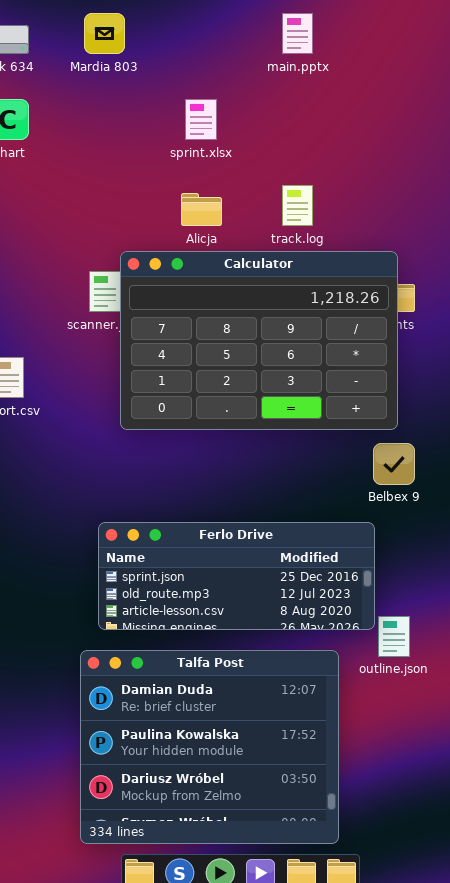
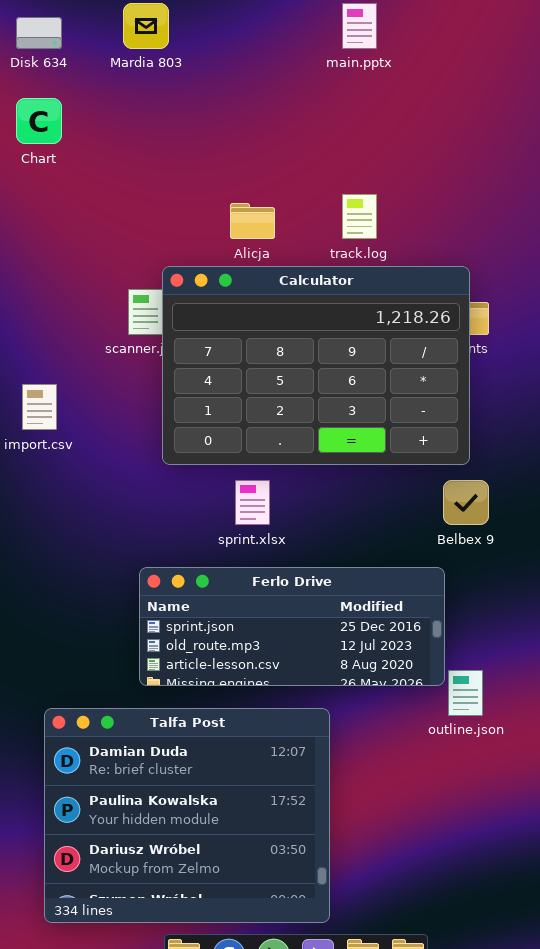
sprint.xlsx: [185,99,217,140] -> [235,480,270,525], moved
Talfa Post: [80,650,339,844] -> [44,708,330,923], moved

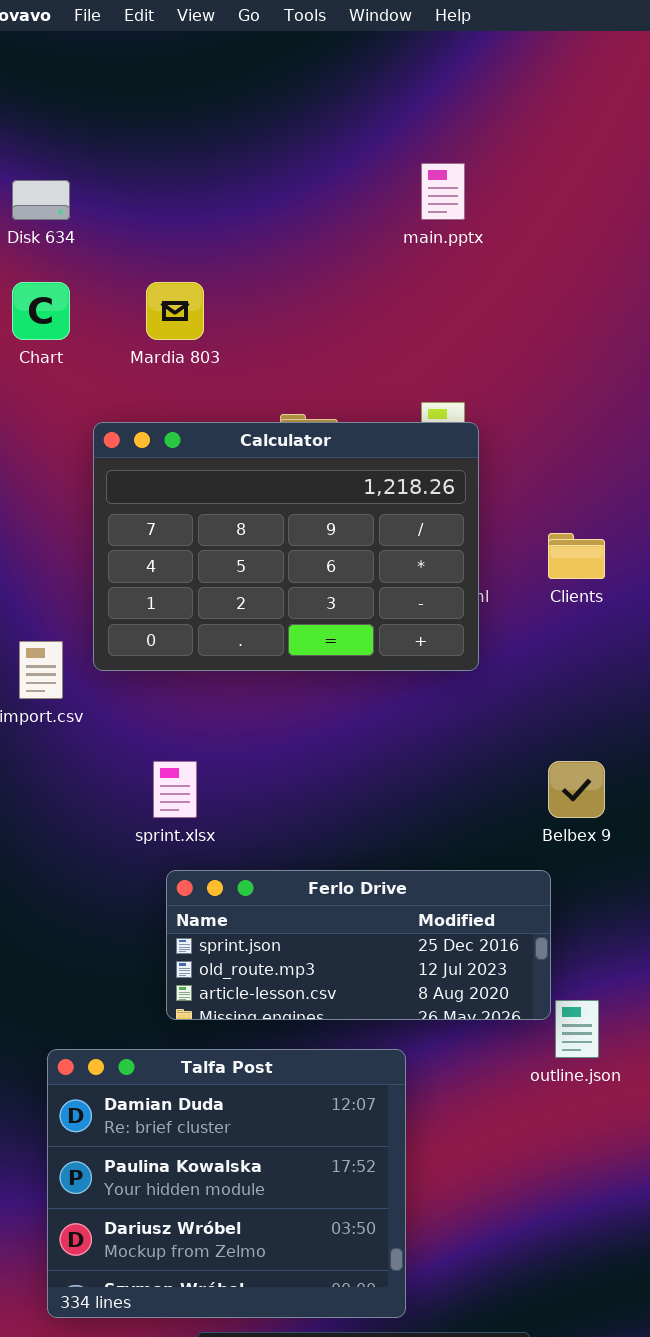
Mardia 803: [123,3,169,49] -> [146,282,204,340], moved
Calculator: [162,266,470,465] -> [93,422,479,671], moved
sprint.xlsx: [235,480,270,525] -> [153,761,197,818], moved

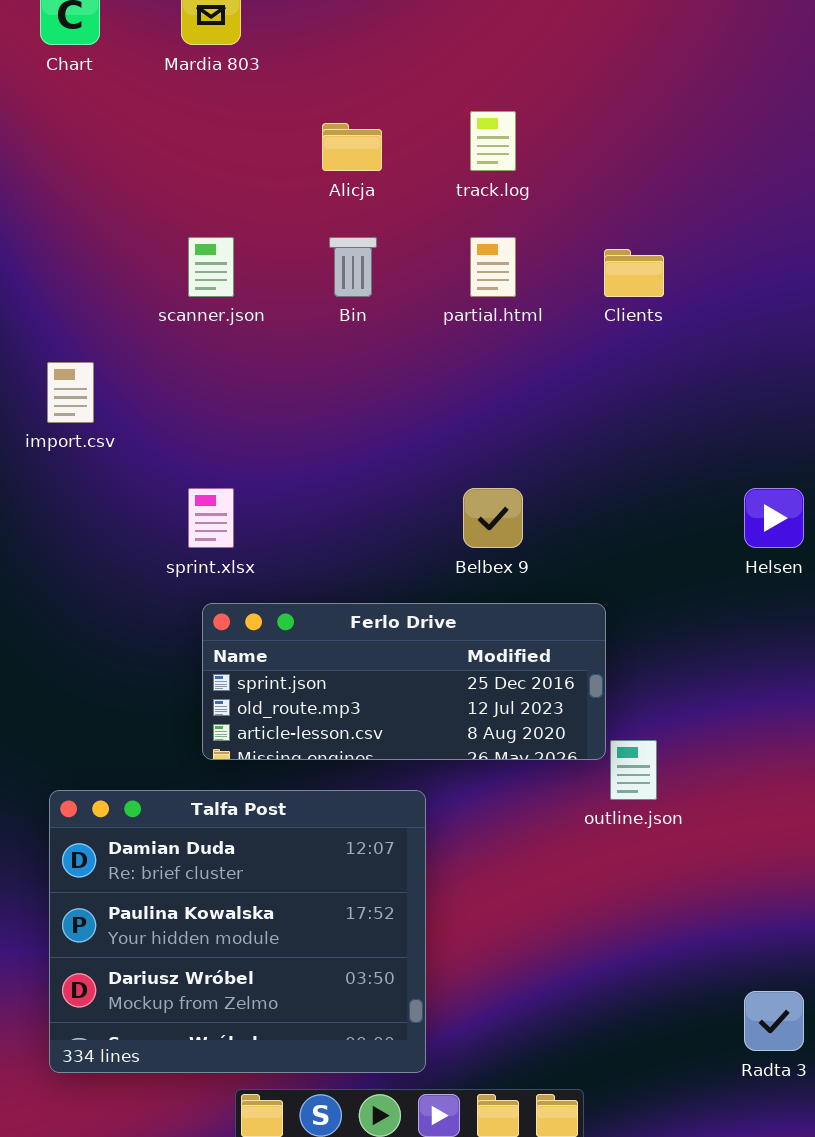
Calculator: [93,422,479,671] -> none, closed
Belbex 9: [548,761,605,818] -> [463,488,523,548], moved
Talfa Post: [47,1049,406,1318] -> [49,790,426,1073], moved

